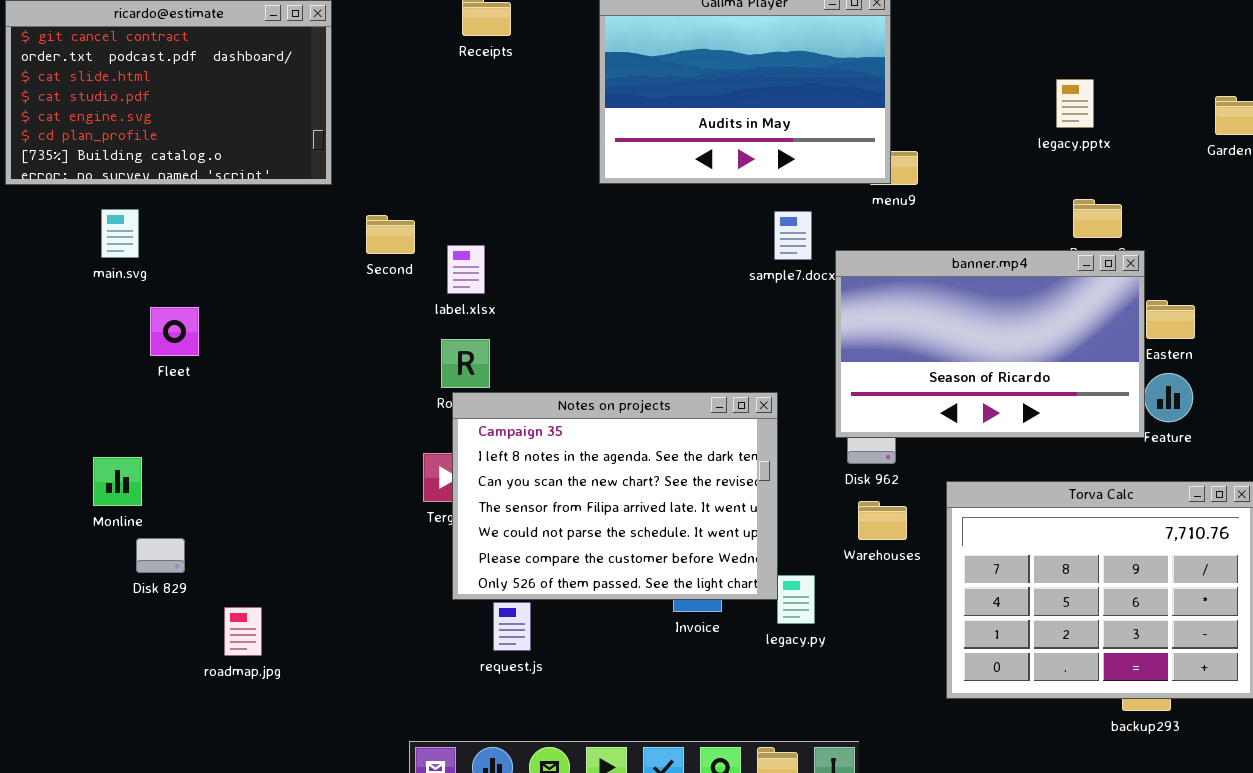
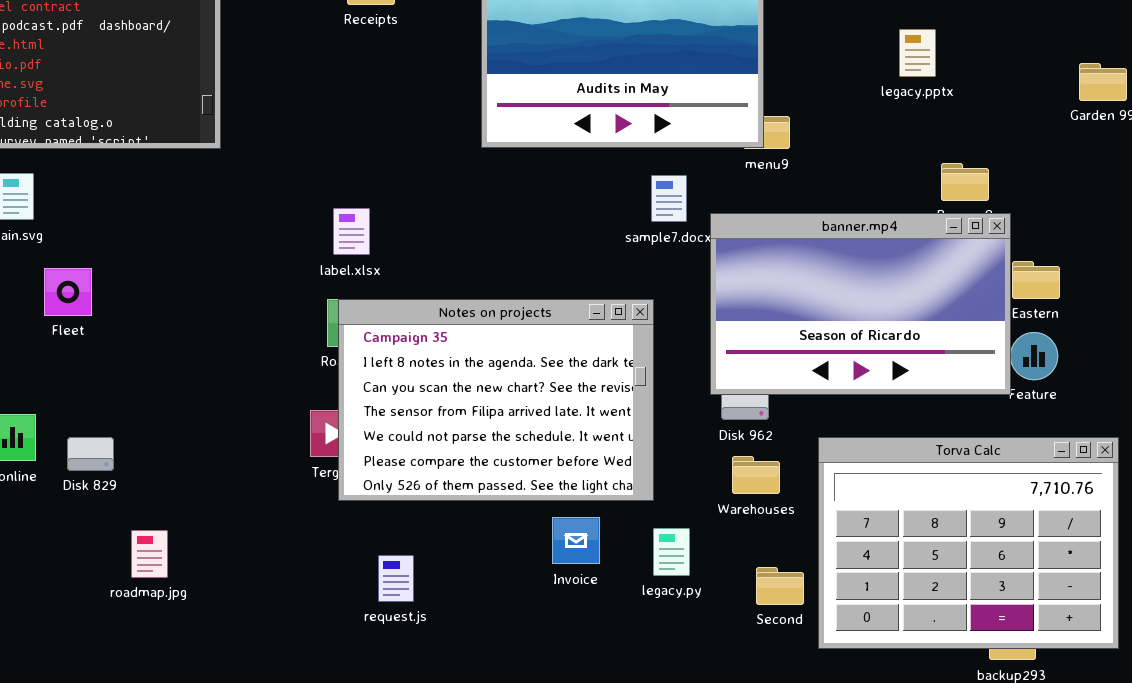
legacy.pptx: [1056,79,1094,128] -> [899,29,936,77], moved
Second: [366,215,415,254] -> [756,567,804,605], moved
Notes on projects: [452,392,778,600] -> [338,299,654,501], moved
Disk 829: [136,538,185,573] -> [67,437,114,471], moved
roadmap.jpg: [224,607,262,656] -> [131,530,168,578], moved

